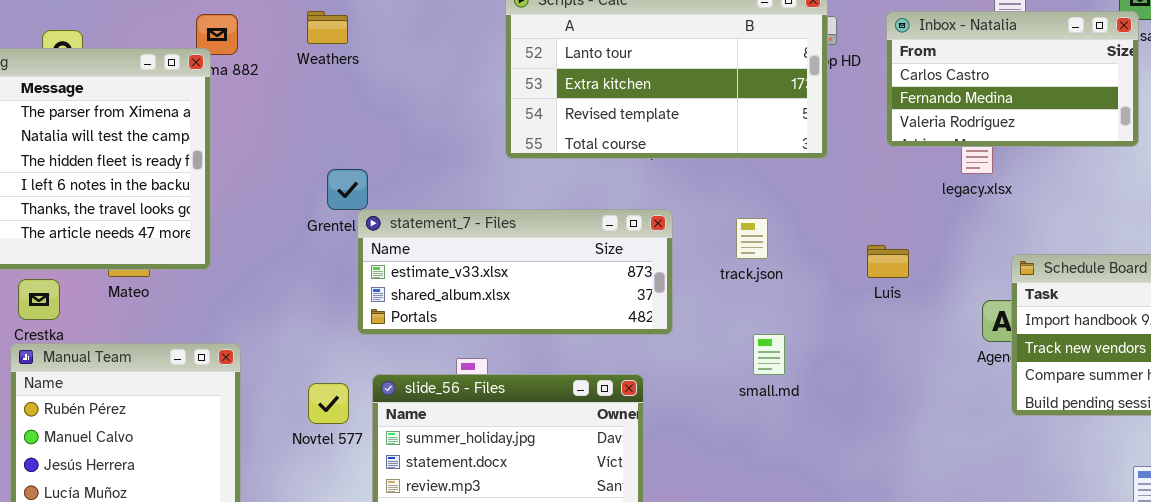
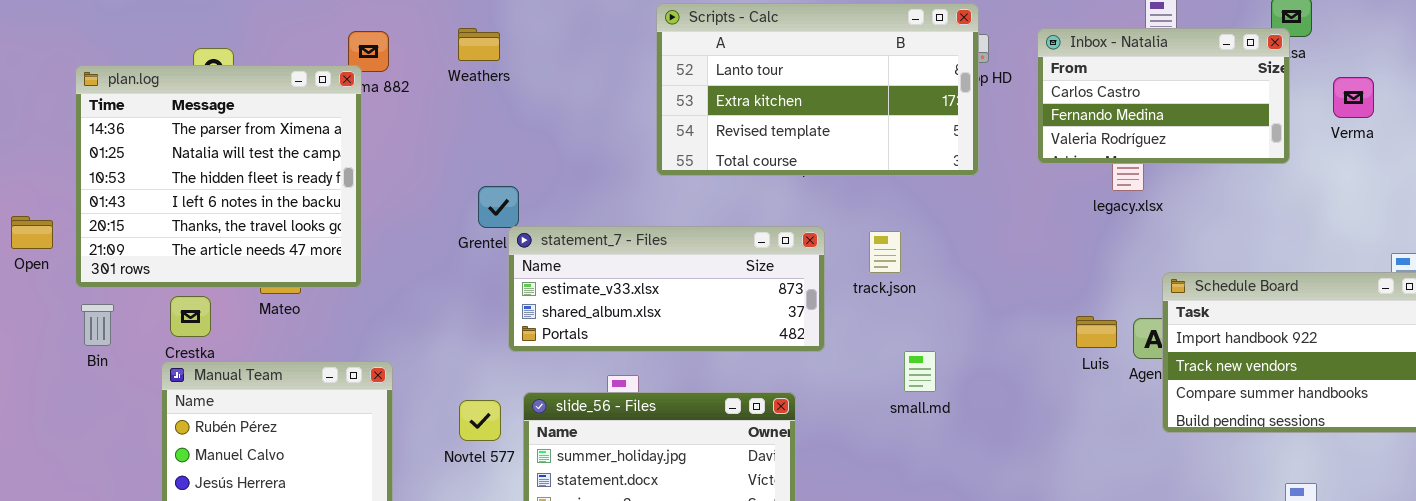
track.json: [736,218,768,259] -> [869,231,901,273], moved
Luis: [867,245,909,278] -> [1076,316,1117,348], moved

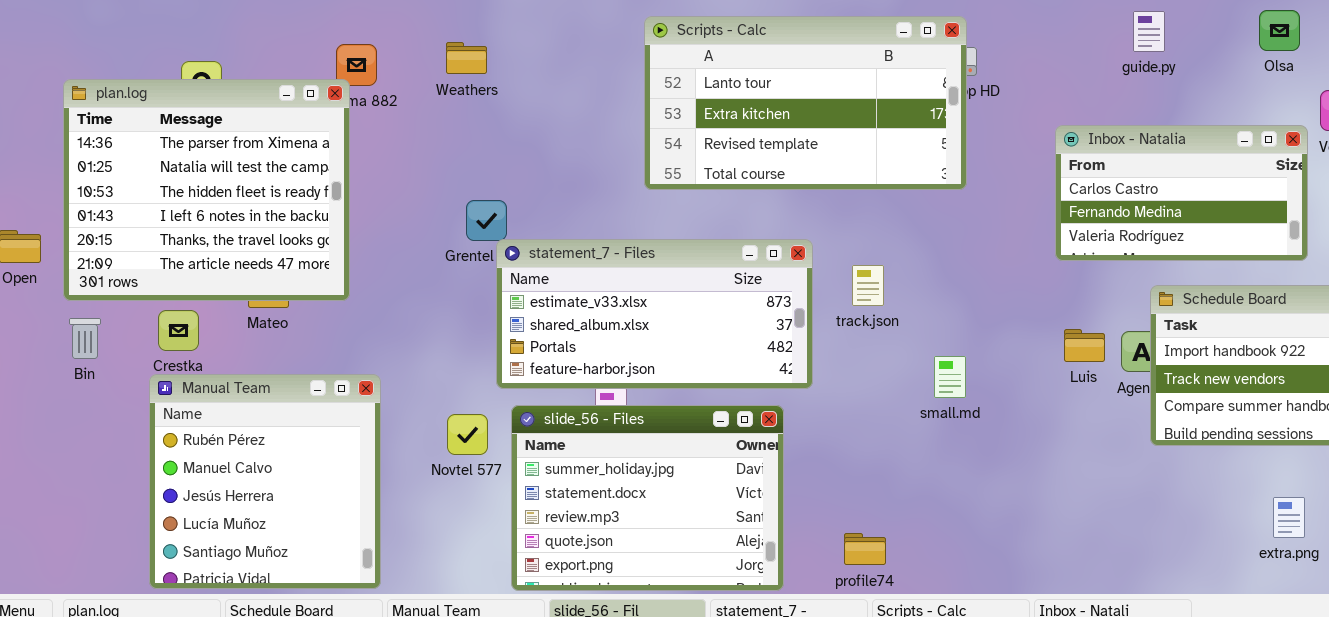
Inbox - Natalia: [1037,28,1290,164] -> [1055,125,1308,261], moved
statement_7 - Files: [508,226,825,352] -> [496,239,813,389], resized
track.json: [869,231,901,273] -> [852,265,884,306], moved
small.md: [904,351,936,392] -> [934,356,966,398], moved

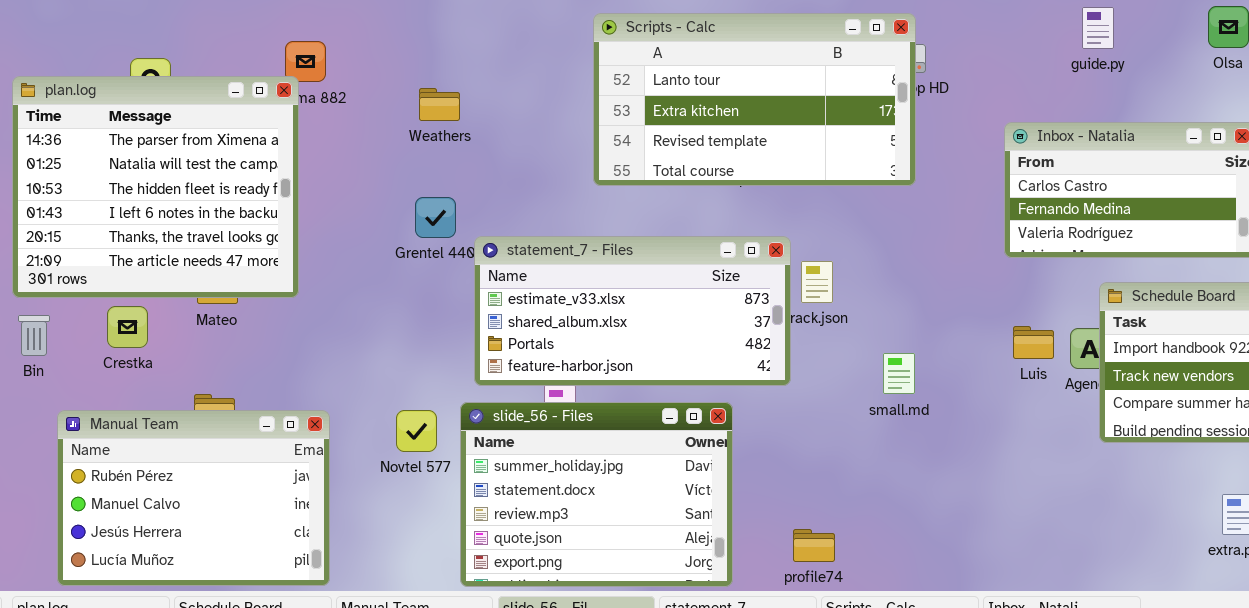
Weathers: [446,42,487,74] -> [419,88,460,121], moved
statement_7 - Files: [496,239,813,389] -> [474,236,791,386], moved
Manual Team: [149,374,381,589] -> [57,410,330,586], resized

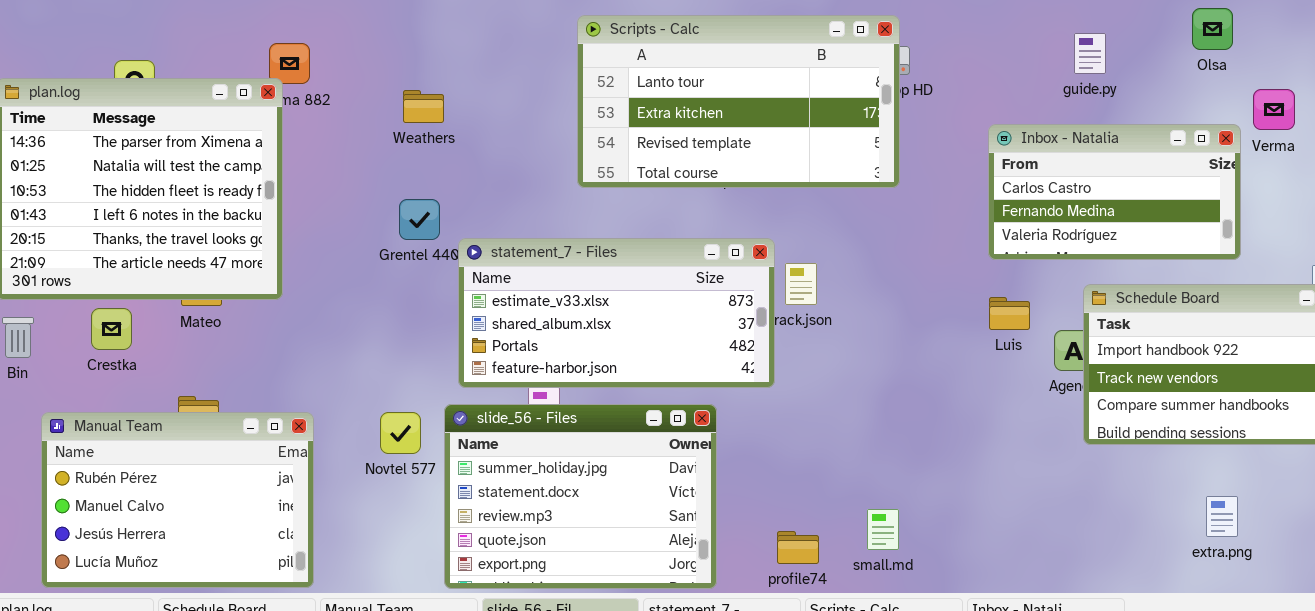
guide.py: [1082,7,1114,49] -> [1074,33,1106,74], moved
Luis: [1013,326,1054,359] -> [989,297,1030,330], moved
small.md: [883,353,915,394] -> [867,509,899,550], moved

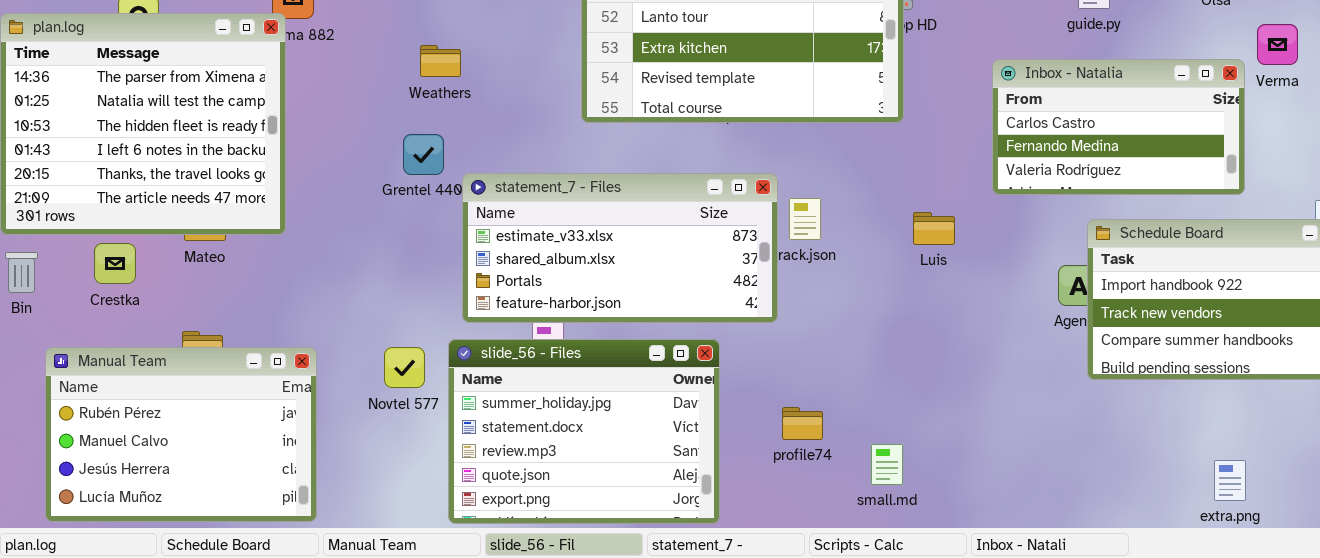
Weathers: [403,90,444,123] -> [420,45,461,77], moved
Luis: [989,297,1030,330] -> [913,212,955,245], moved
extra.png: [1206,496,1238,537] -> [1214,460,1246,501], moved
profile74: [777,531,819,564] -> [782,407,823,440], moved

